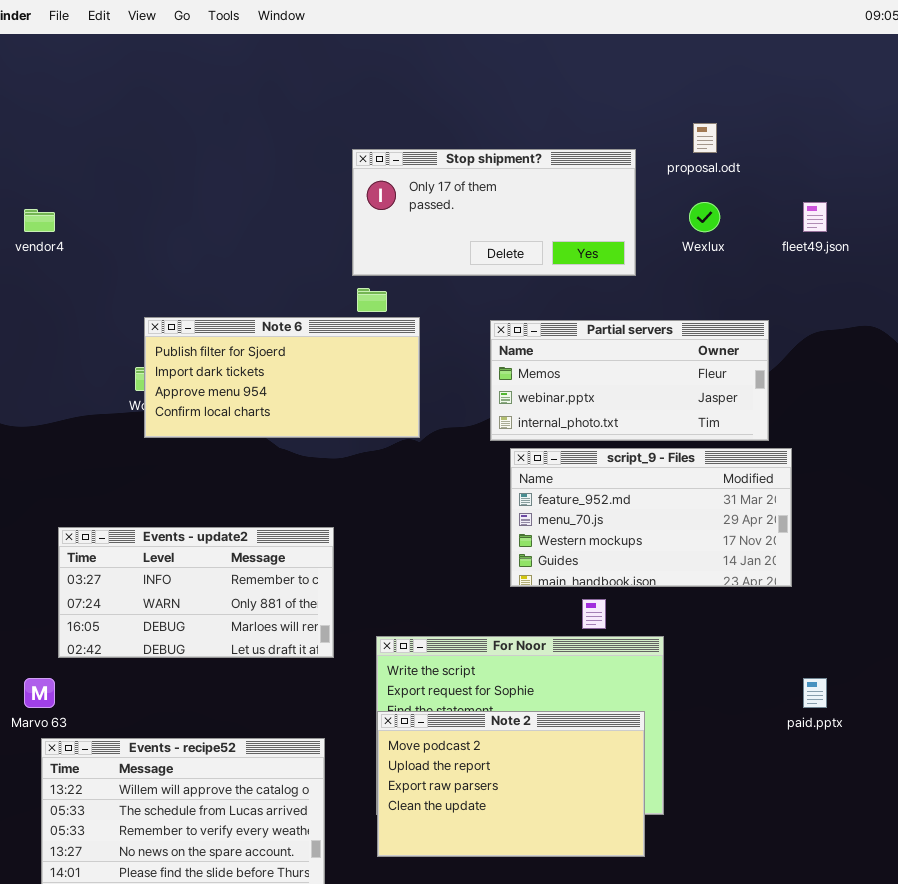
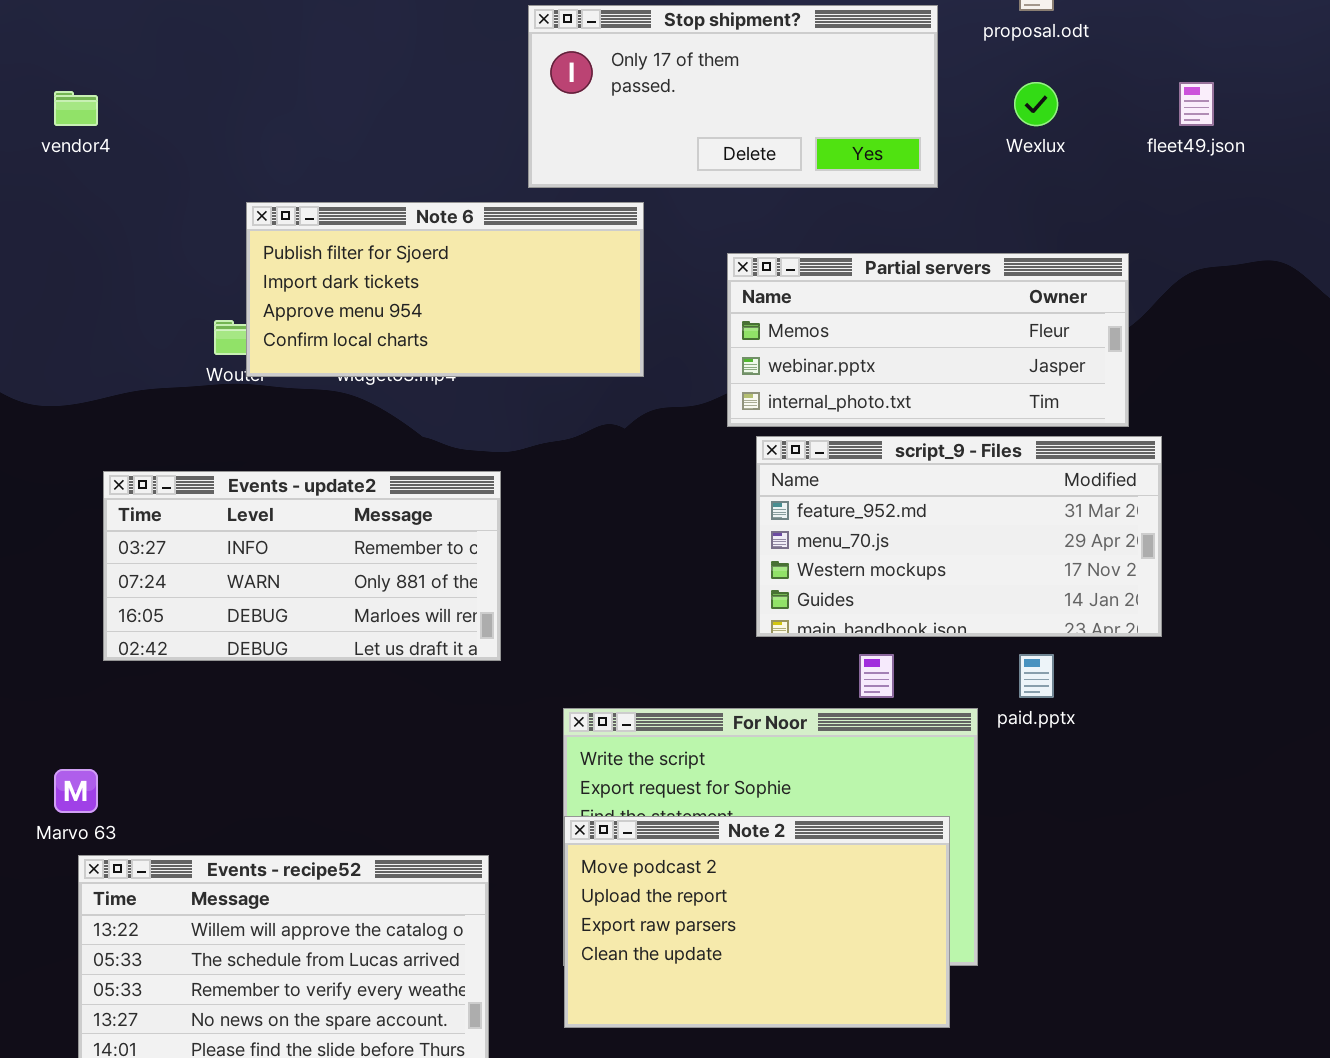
Note 6: [144,317,420,438] -> [246,202,644,377], moved
Events - update2: [58,527,334,658] -> [103,471,501,661], moved
paid.pptx: [803,678,827,708] -> [1019,654,1054,698], moved

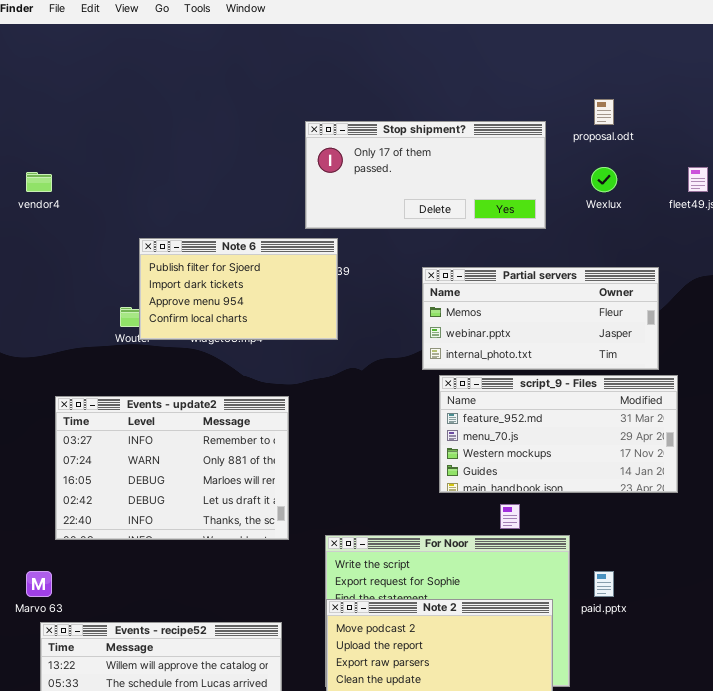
Note 6: [246,202,644,377] -> [139,238,338,340], resized
Events - update2: [103,471,501,661] -> [55,396,289,540], resized
paid.pptx: [1019,654,1054,698] -> [594,571,614,597], moved

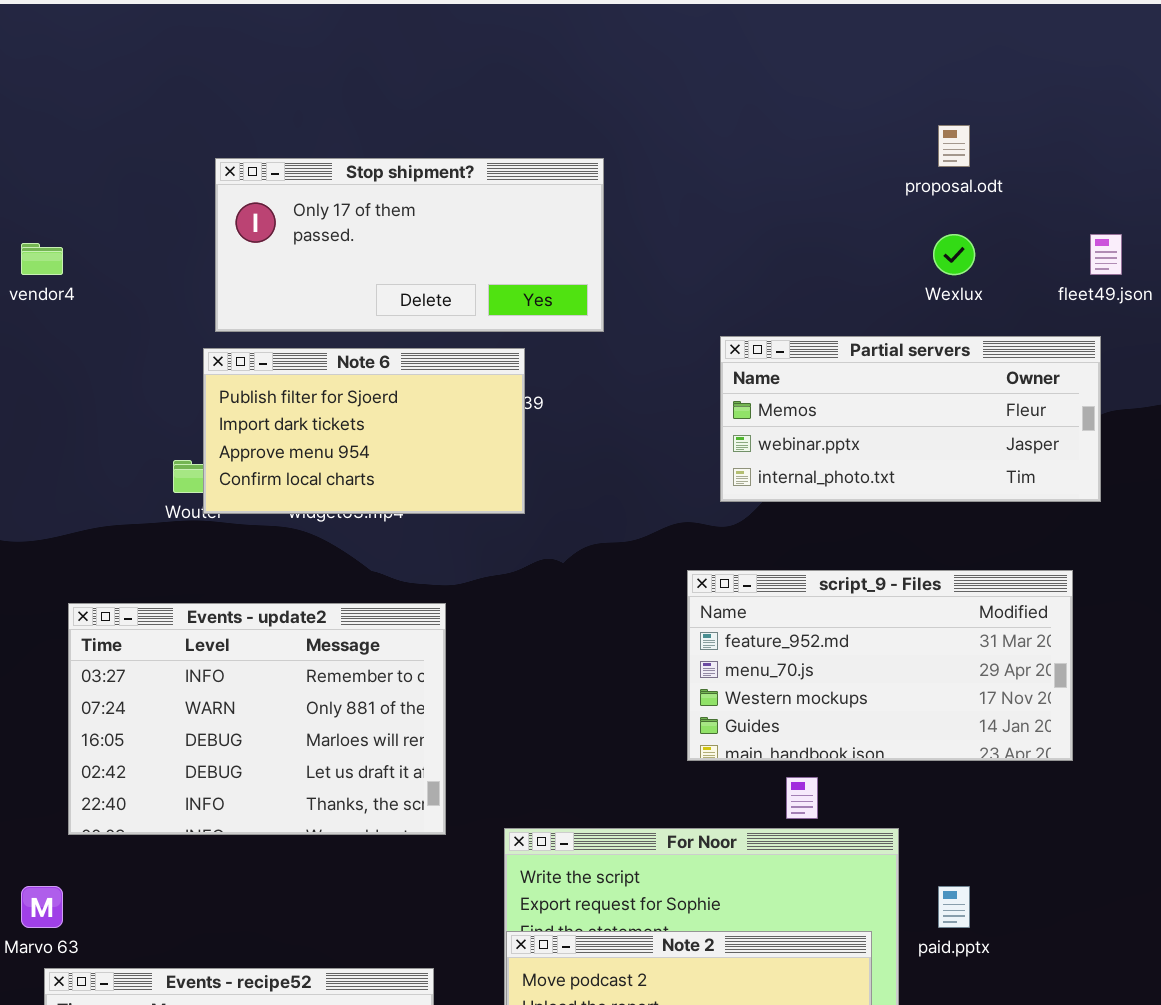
Stop shipment?: [305,121,546,229] -> [215,158,604,332], moved
Partial servers: [422,267,659,370] -> [720,336,1101,502], moved

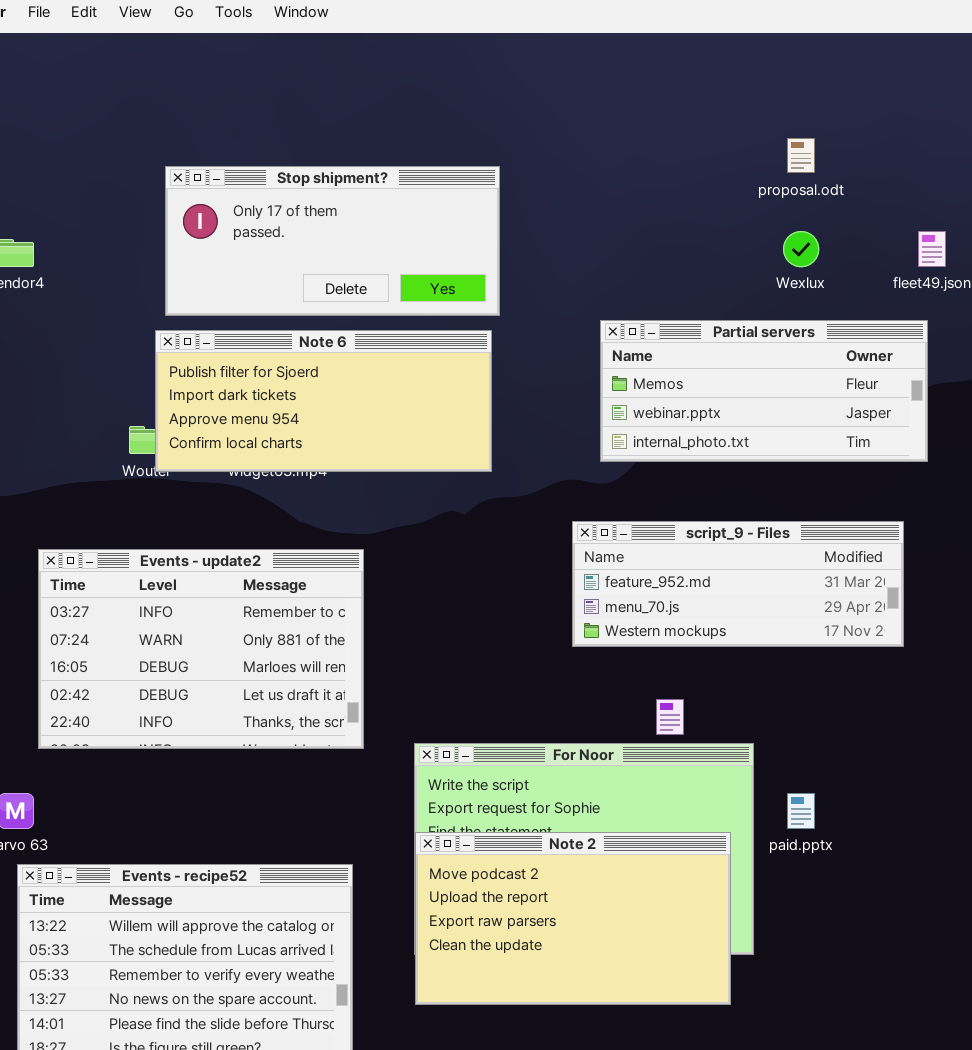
Note 6: [203,348,525,514] -> [155,330,492,472], resized
script_9 - Files: [687,570,1073,761] -> [572,521,904,647], resized

